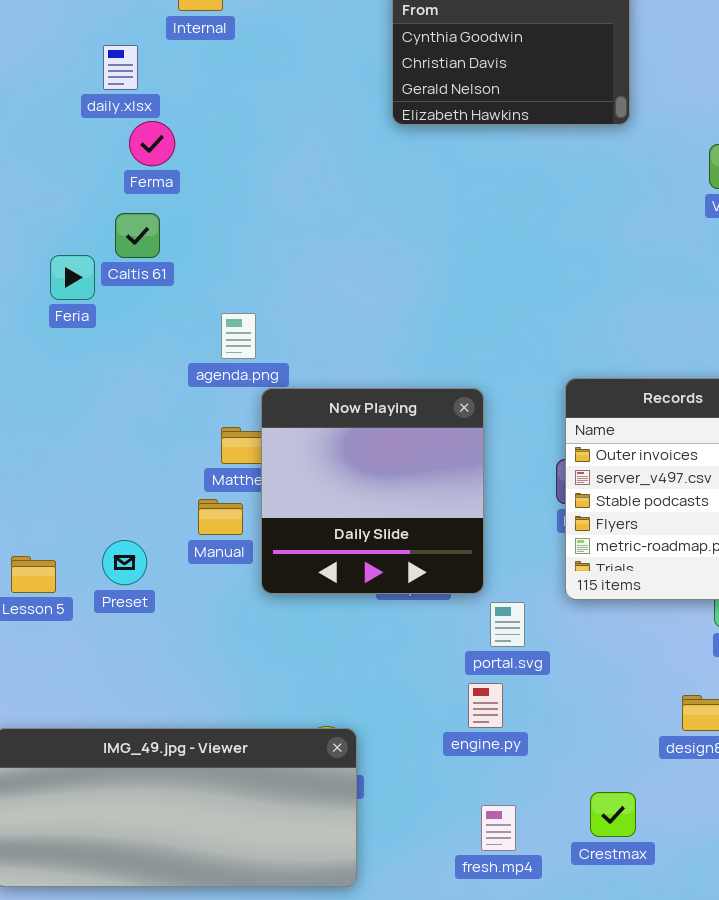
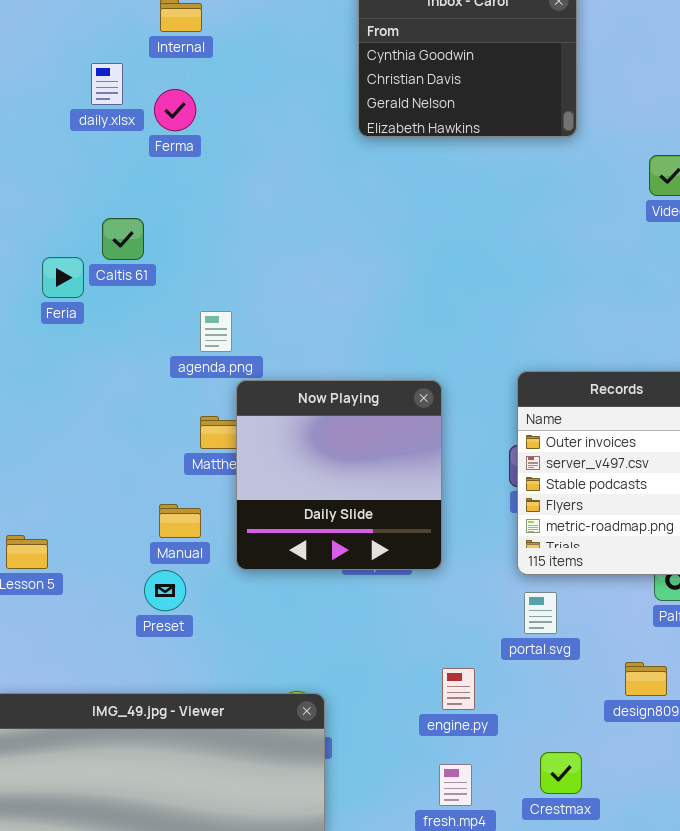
Ferma: [129,121,175,166] -> [154,89,196,131], moved
Manual: [198,499,243,535] -> [159,504,201,538], moved
Preset: [102,540,147,585] -> [144,570,186,611], moved
portal.svg: [490,602,525,647] -> [524,592,557,634], moved
engine.py: [468,683,503,728] -> [442,668,475,710], moved

